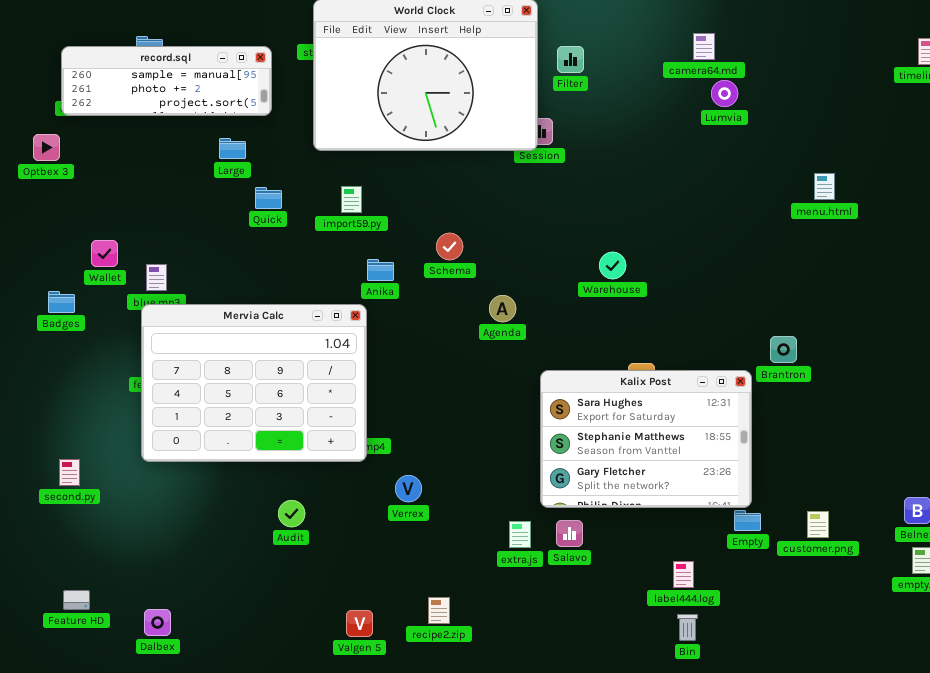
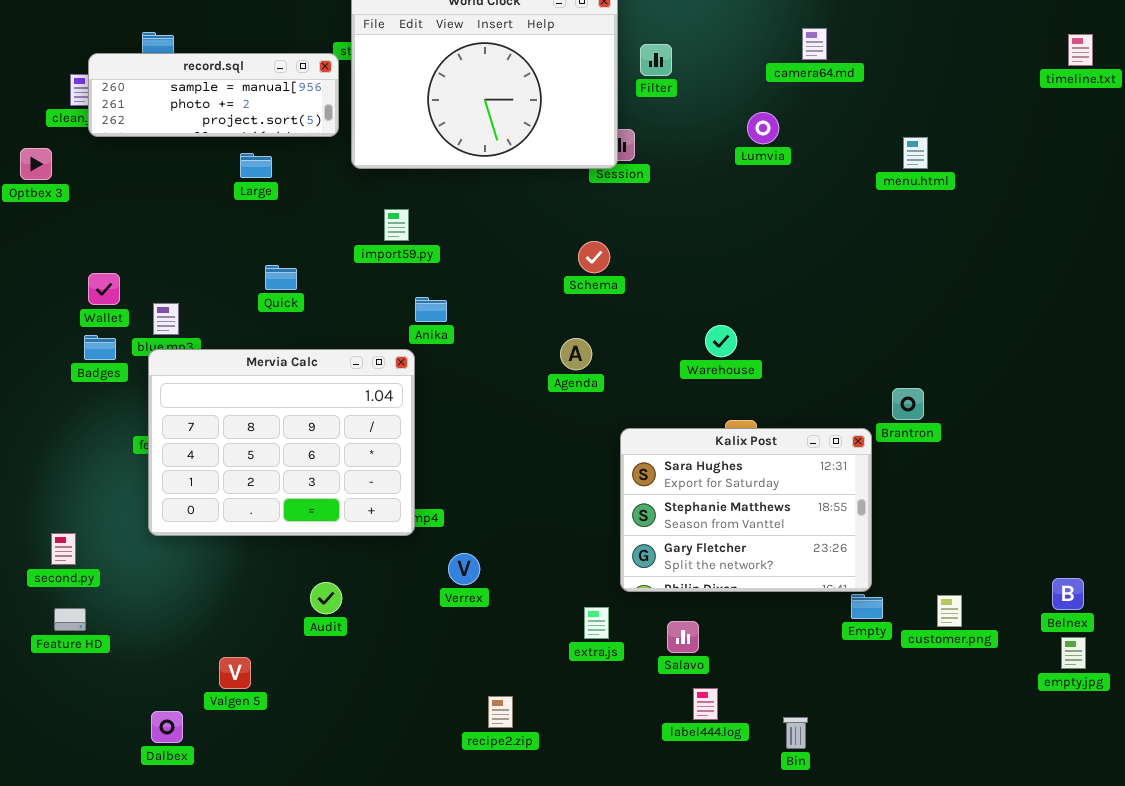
record.sql: [61,46,272,116] -> [88,53,339,137], moved
Lumvia: [711,80,738,107] -> [747,112,779,144], moved
menu.html: [814,173,835,200] -> [903,137,928,169], moved
Quick: [255,187,282,209] -> [265,265,297,290], moved
Schema: [436,233,463,260] -> [578,241,610,273], moved
Warehouse: [599,252,626,279] -> [705,325,737,357], moved
Badges: [48,291,75,313] -> [84,335,116,360], moved
Salavo: [556,520,583,547] -> [667,621,699,653], moved
label444.log: [673,561,694,588] -> [693,688,718,720], moved
Feature HD: [63,590,90,610] -> [54,608,86,631], moved
Valgen 5: [346,610,373,637] -> [219,657,251,689], moved

